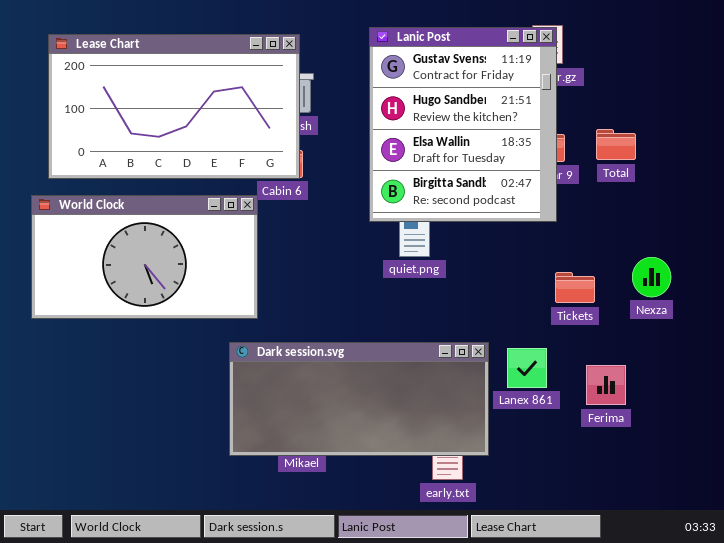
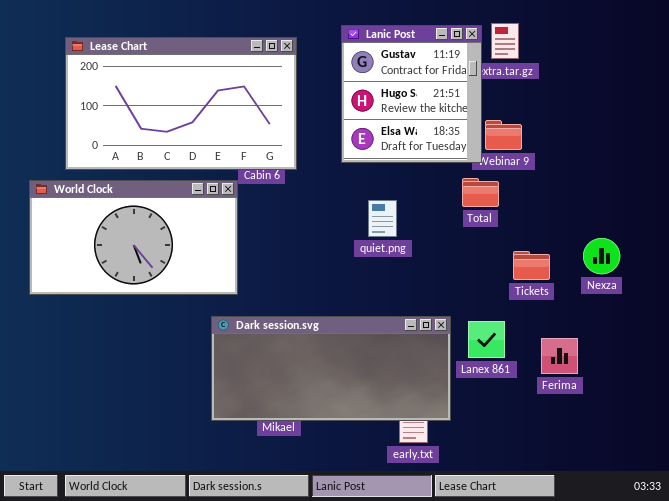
Lanic Post: [369,27,557,222] -> [341,25,482,163], resized
Lease Chart: [48,34,300,179] -> [65,37,297,170], moved
Total: [596,129,636,160] -> [462,178,499,207], moved

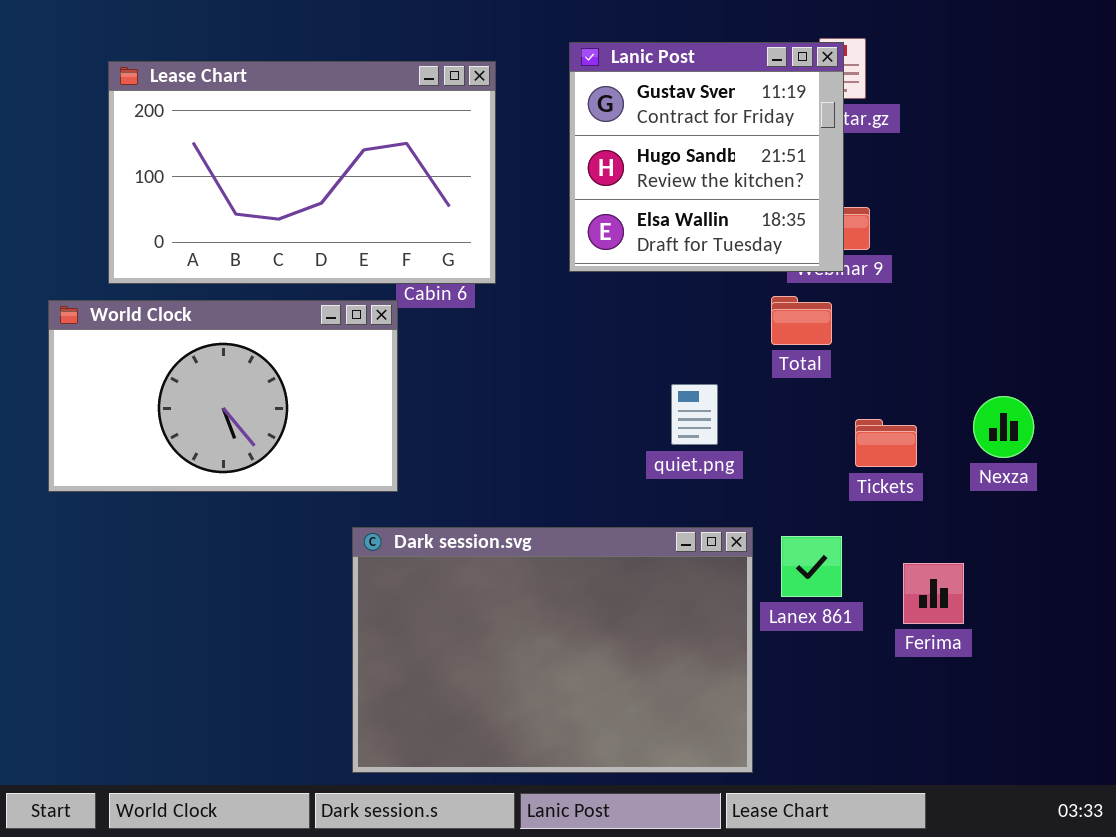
Lanic Post: [341,25,482,163] -> [569,42,844,272], resized
quiet.png: [368,200,397,237] -> [671,384,718,445], moved
Dark session.svg: [211,316,451,421] -> [352,527,753,773], resized

